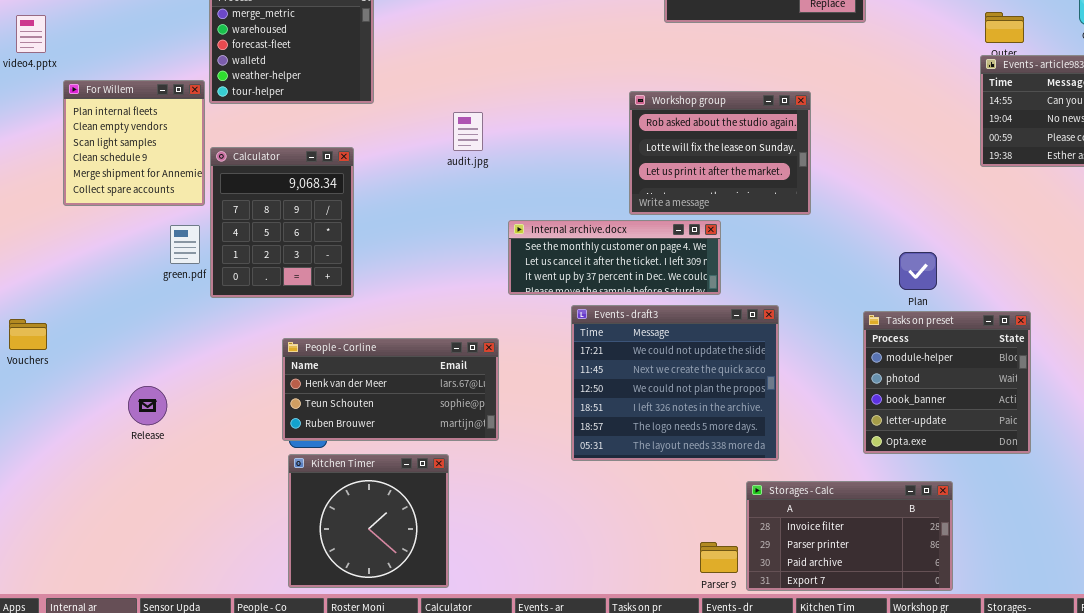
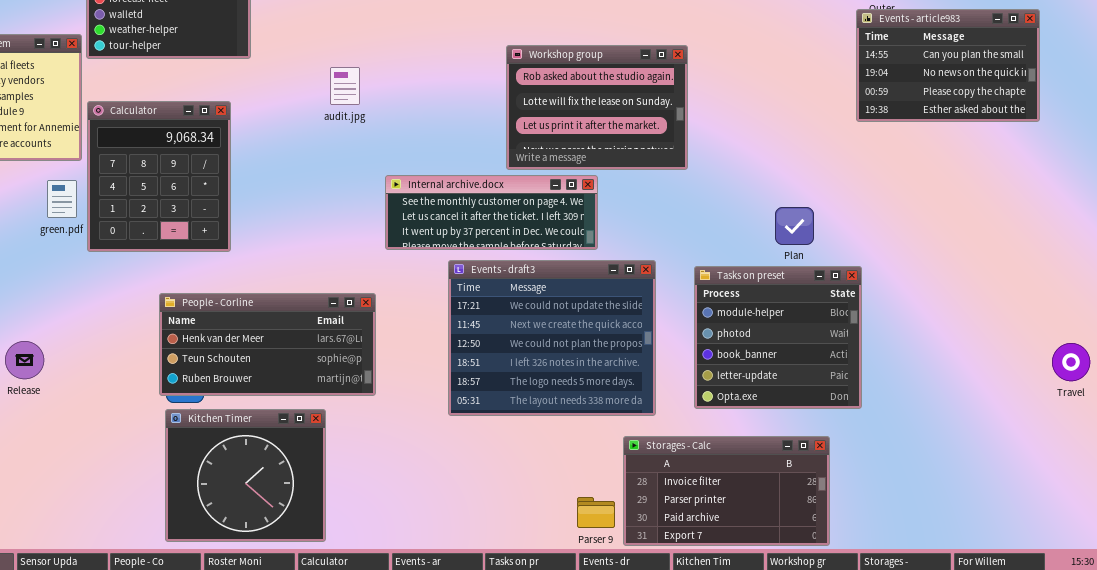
Tasks on preset: [863,311,1031,454] -> [694,266,862,409], moved

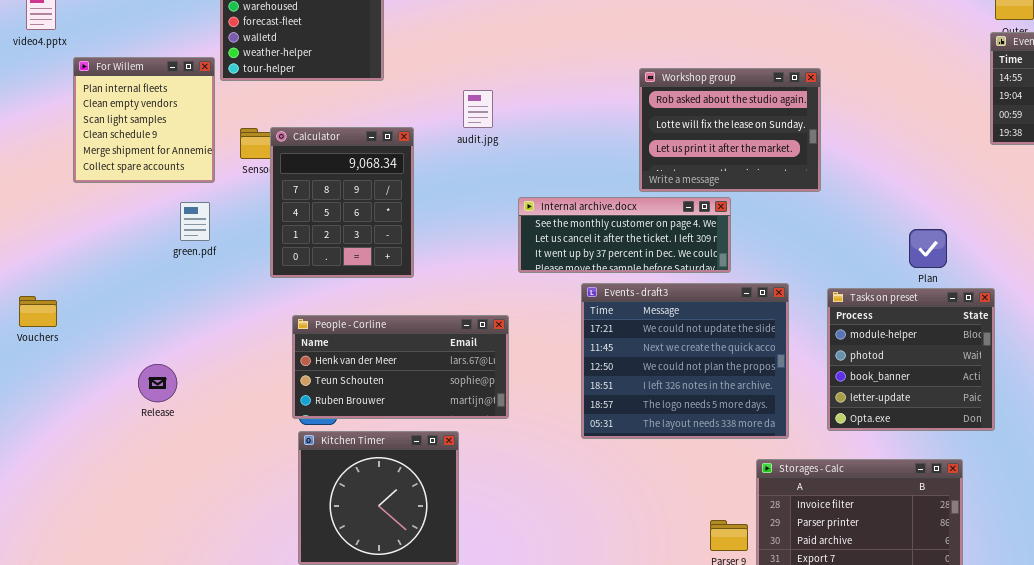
Calculator: [87,101,231,252] -> [270,127,414,278], moved

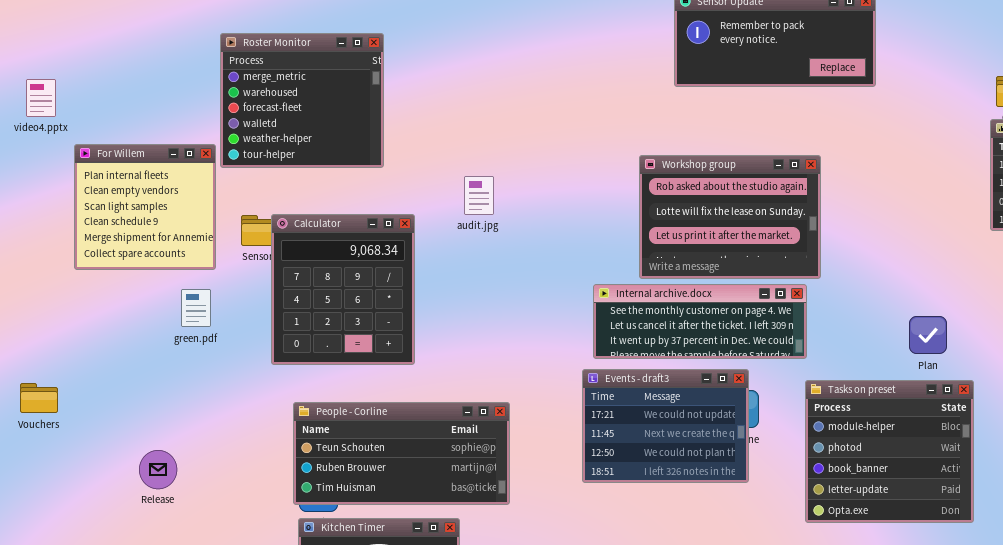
Internal archive.docx: [518,197,731,273] -> [593,284,807,359], moved
Events - draft3: [581,283,789,439] -> [582,369,749,483], resized
Tasks on preset: [827,288,995,431] -> [805,380,974,523], moved
People - Corline: [292,315,509,419] -> [293,402,510,505], scrolled down 1 row

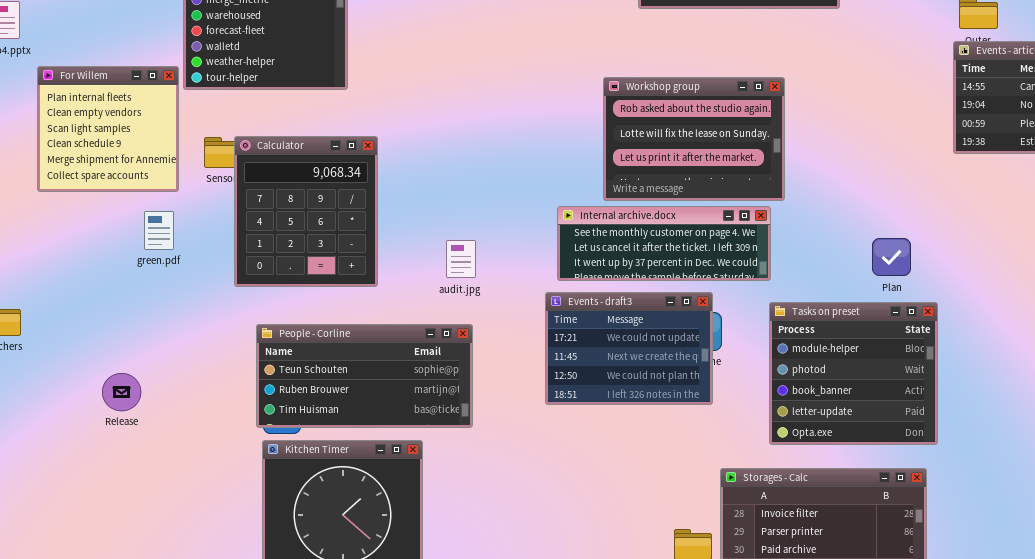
audit.jpg: [464,176,494,215] -> [446,240,476,278], moved

